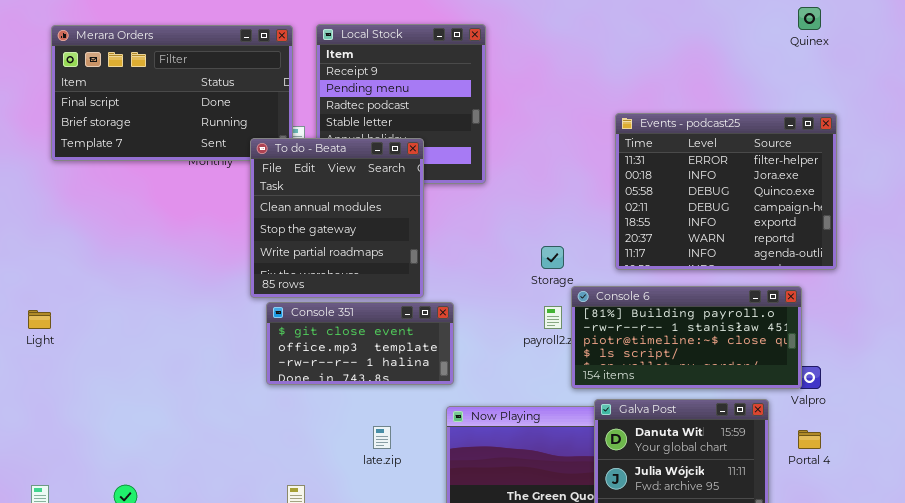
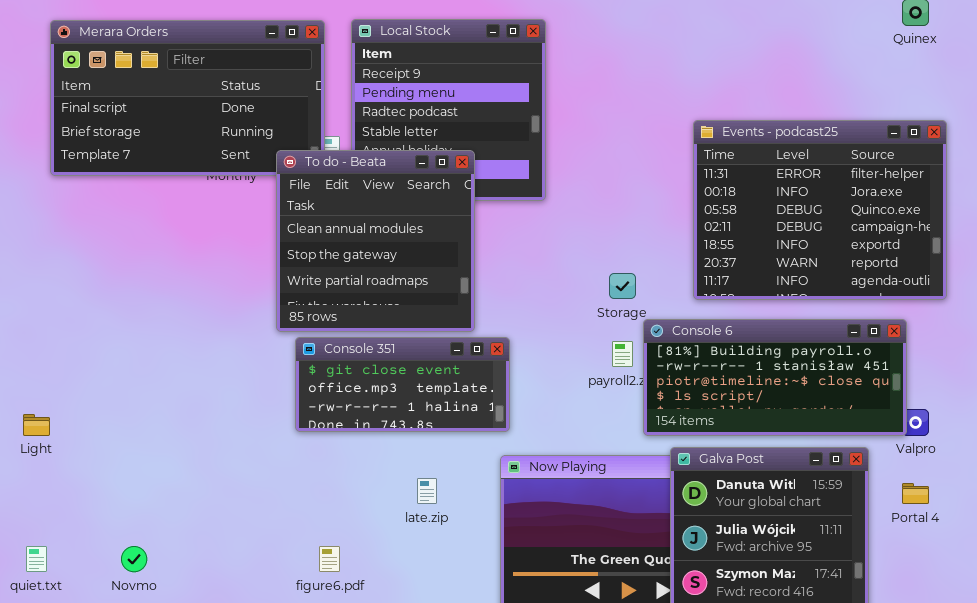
Light: [28,310,51,329] -> [23,414,50,436], moved

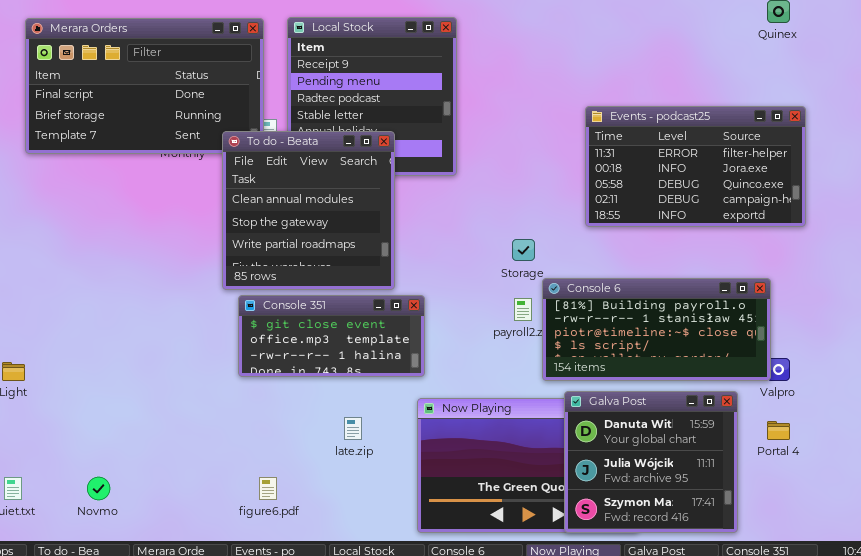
Events - podcast25: [693,120,947,300] -> [585,106,806,227], resized

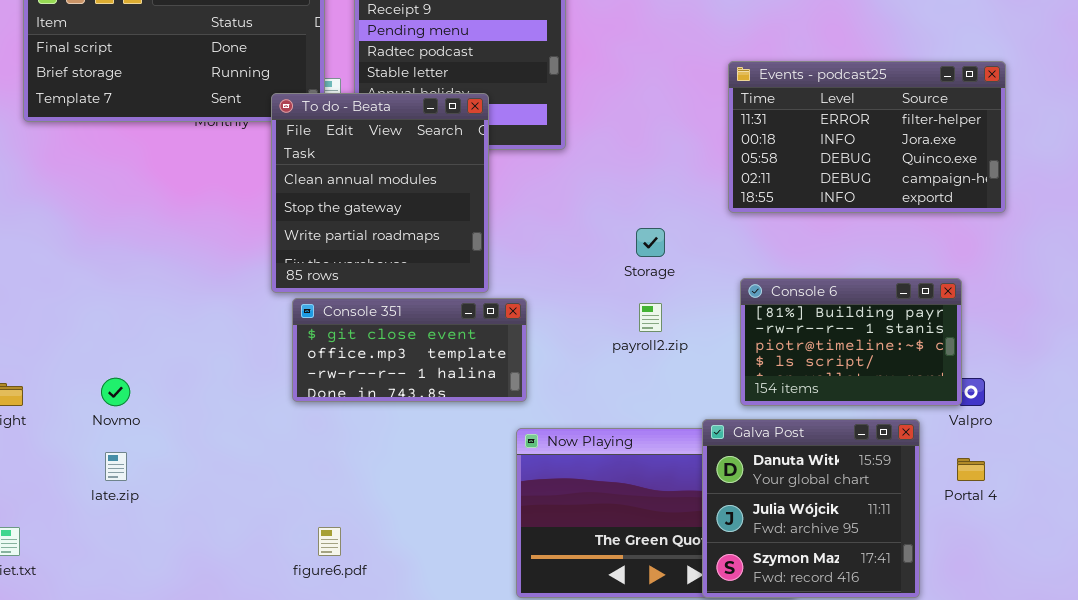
Console 6: [542,278,771,381] -> [740,278,962,406], resized
late.zip: [344,417,362,440] -> [105,452,127,481], moved
Novmo: [87,477,110,500] -> [101,378,130,406], moved

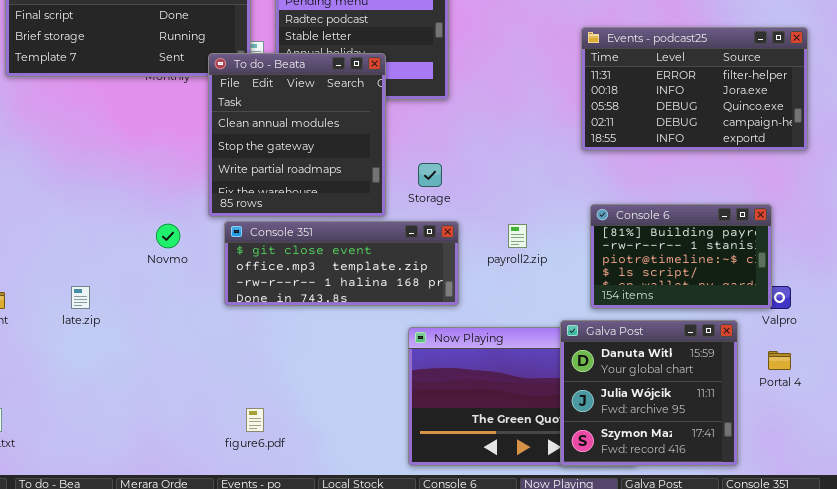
Storage: [636,228,665,257] -> [418,163,442,187], moved
Console 351: [292,298,527,402] -> [224,221,459,306], resized
Novmo: [101,378,130,406] -> [156,224,180,248], moved
late.zip: [105,452,127,481] -> [71,286,90,309], moved

